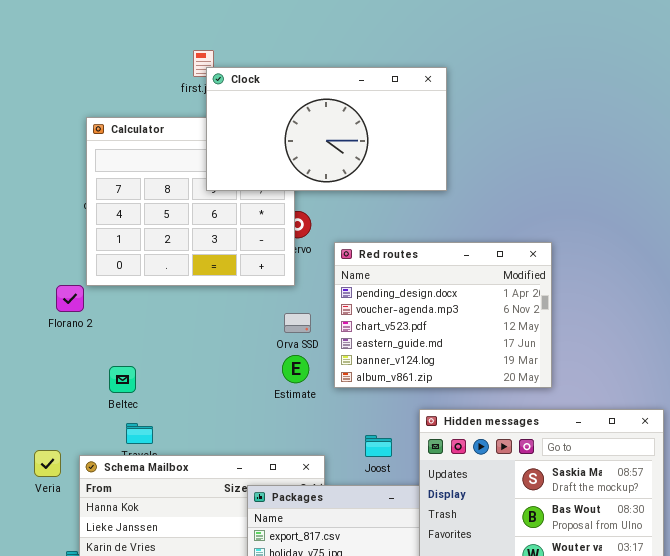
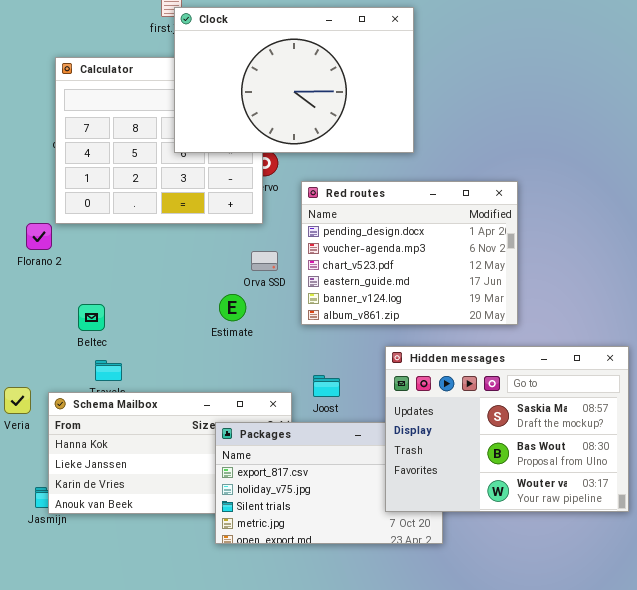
Clock: [206,67,447,191] -> [174,7,414,153], resized
Estimate: [282,355,309,383] -> [219,294,246,321], moved
Joost: [365,435,392,457] -> [313,375,340,397], moved

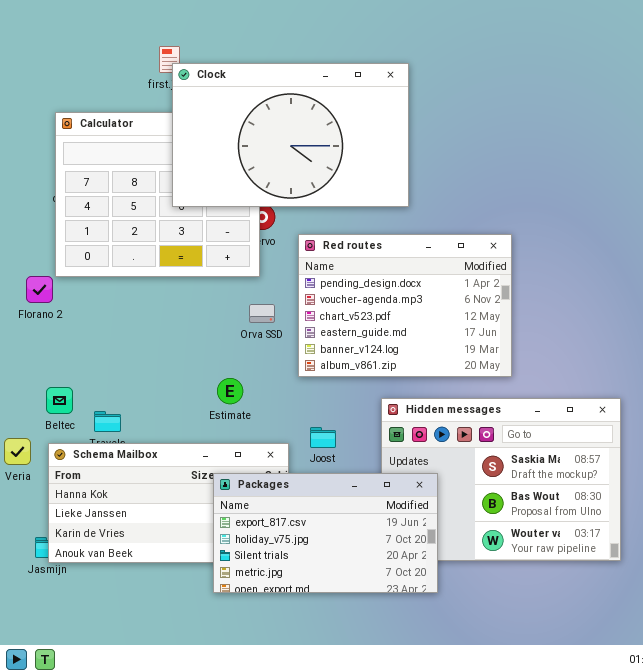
Estimate: [219,294,246,321] -> [217,378,243,404], moved
Beltec: [78,304,105,331] -> [46,387,73,414], moved
Packages: [215,422,443,544] -> [213,473,438,593], raised

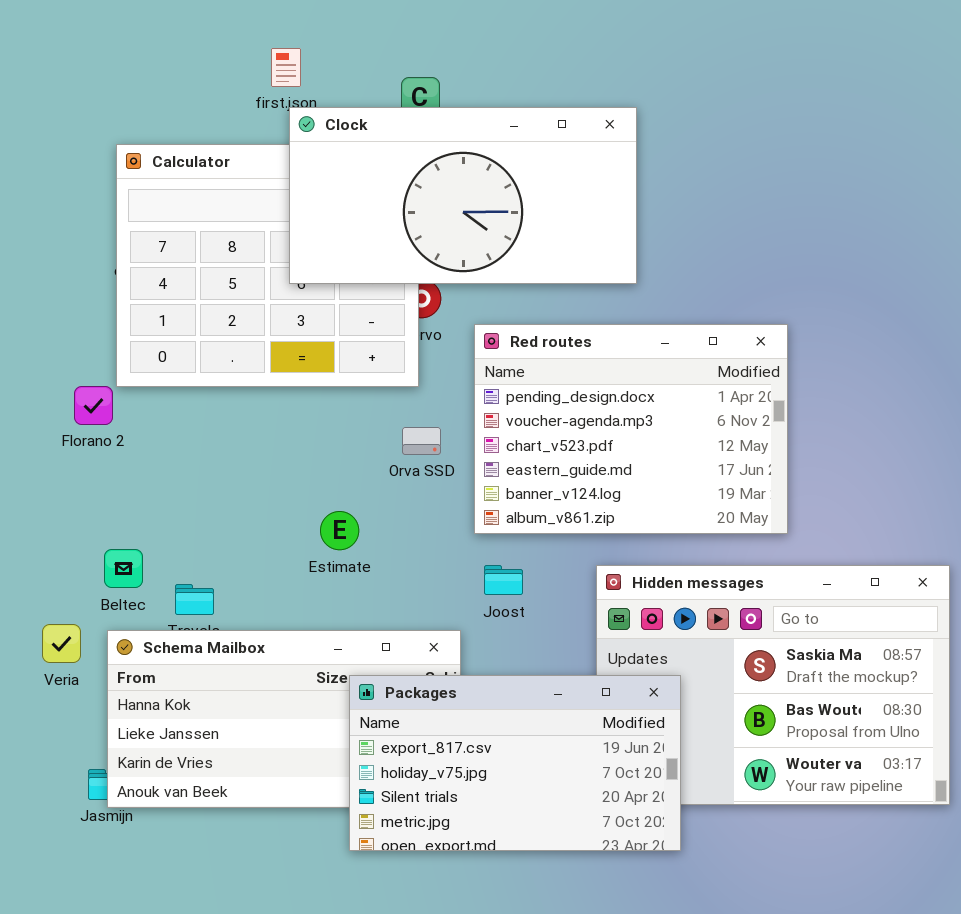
Clock: [172,63,409,207] -> [289,107,637,284], resized
Estimate: [217,378,243,404] -> [320,511,359,550], moved
Joost: [310,427,336,448] -> [484,565,523,595], moved

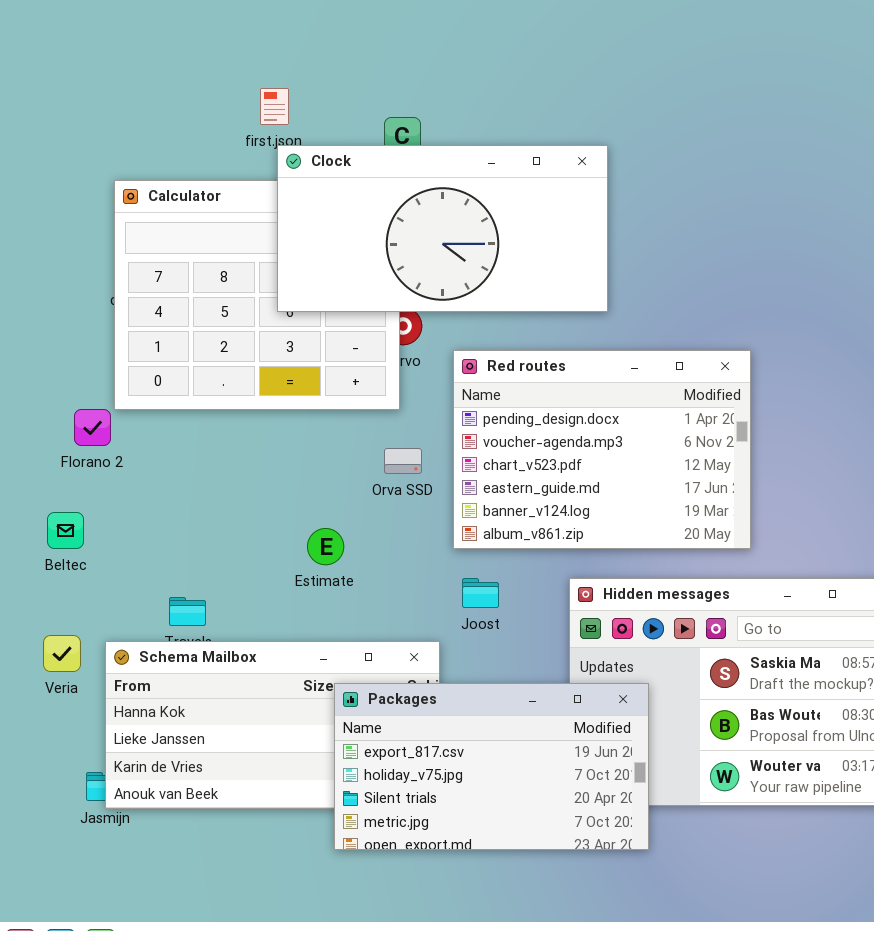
Beltec: [104,549,143,588] -> [47,512,84,549], moved

